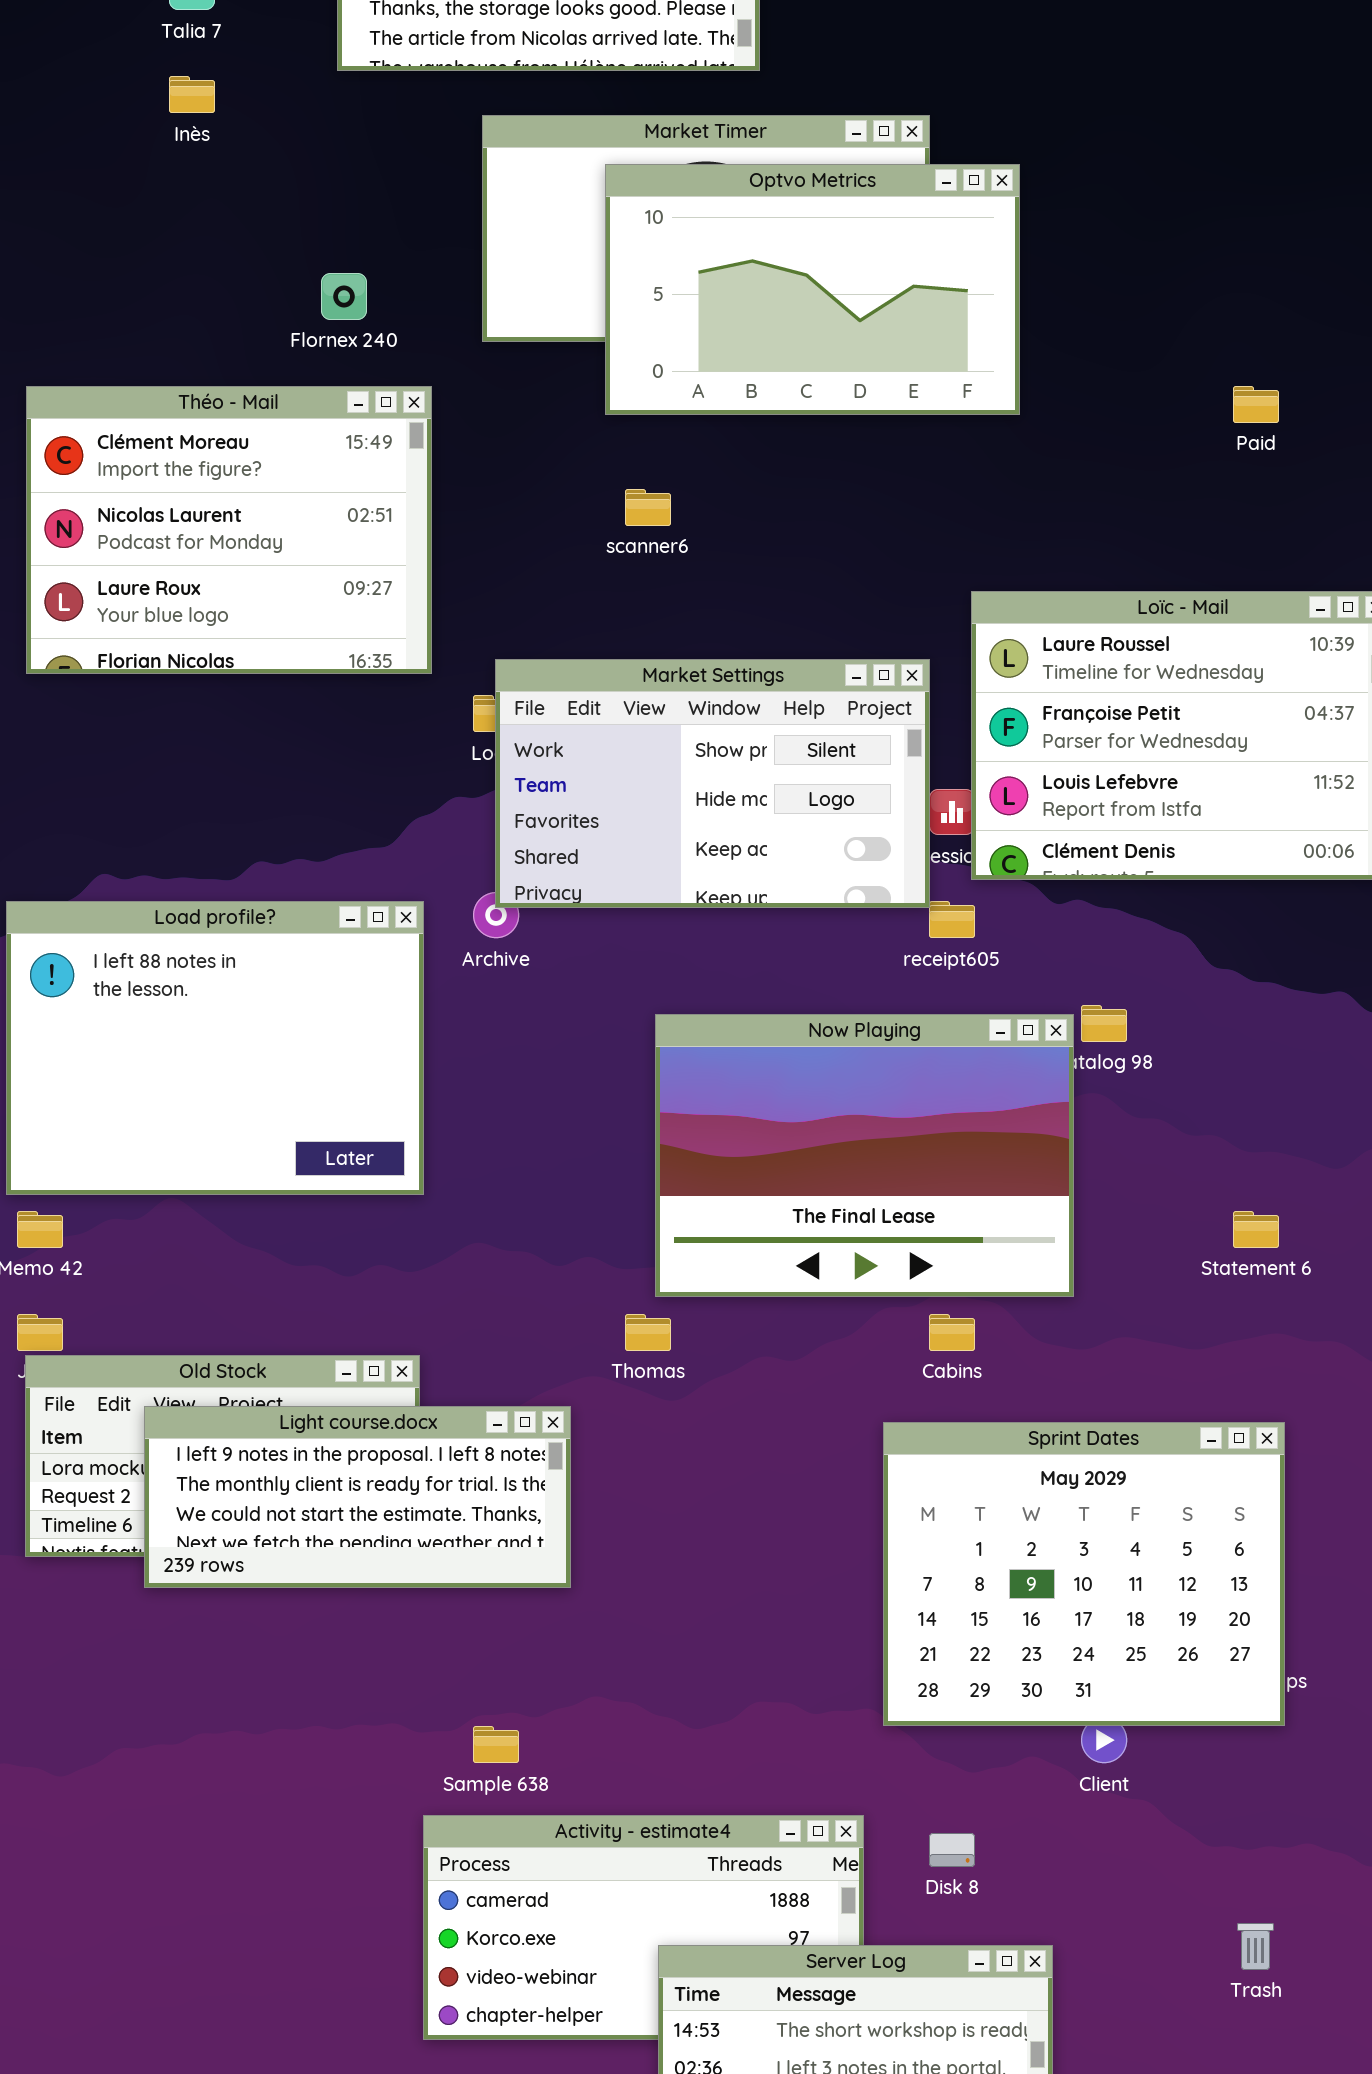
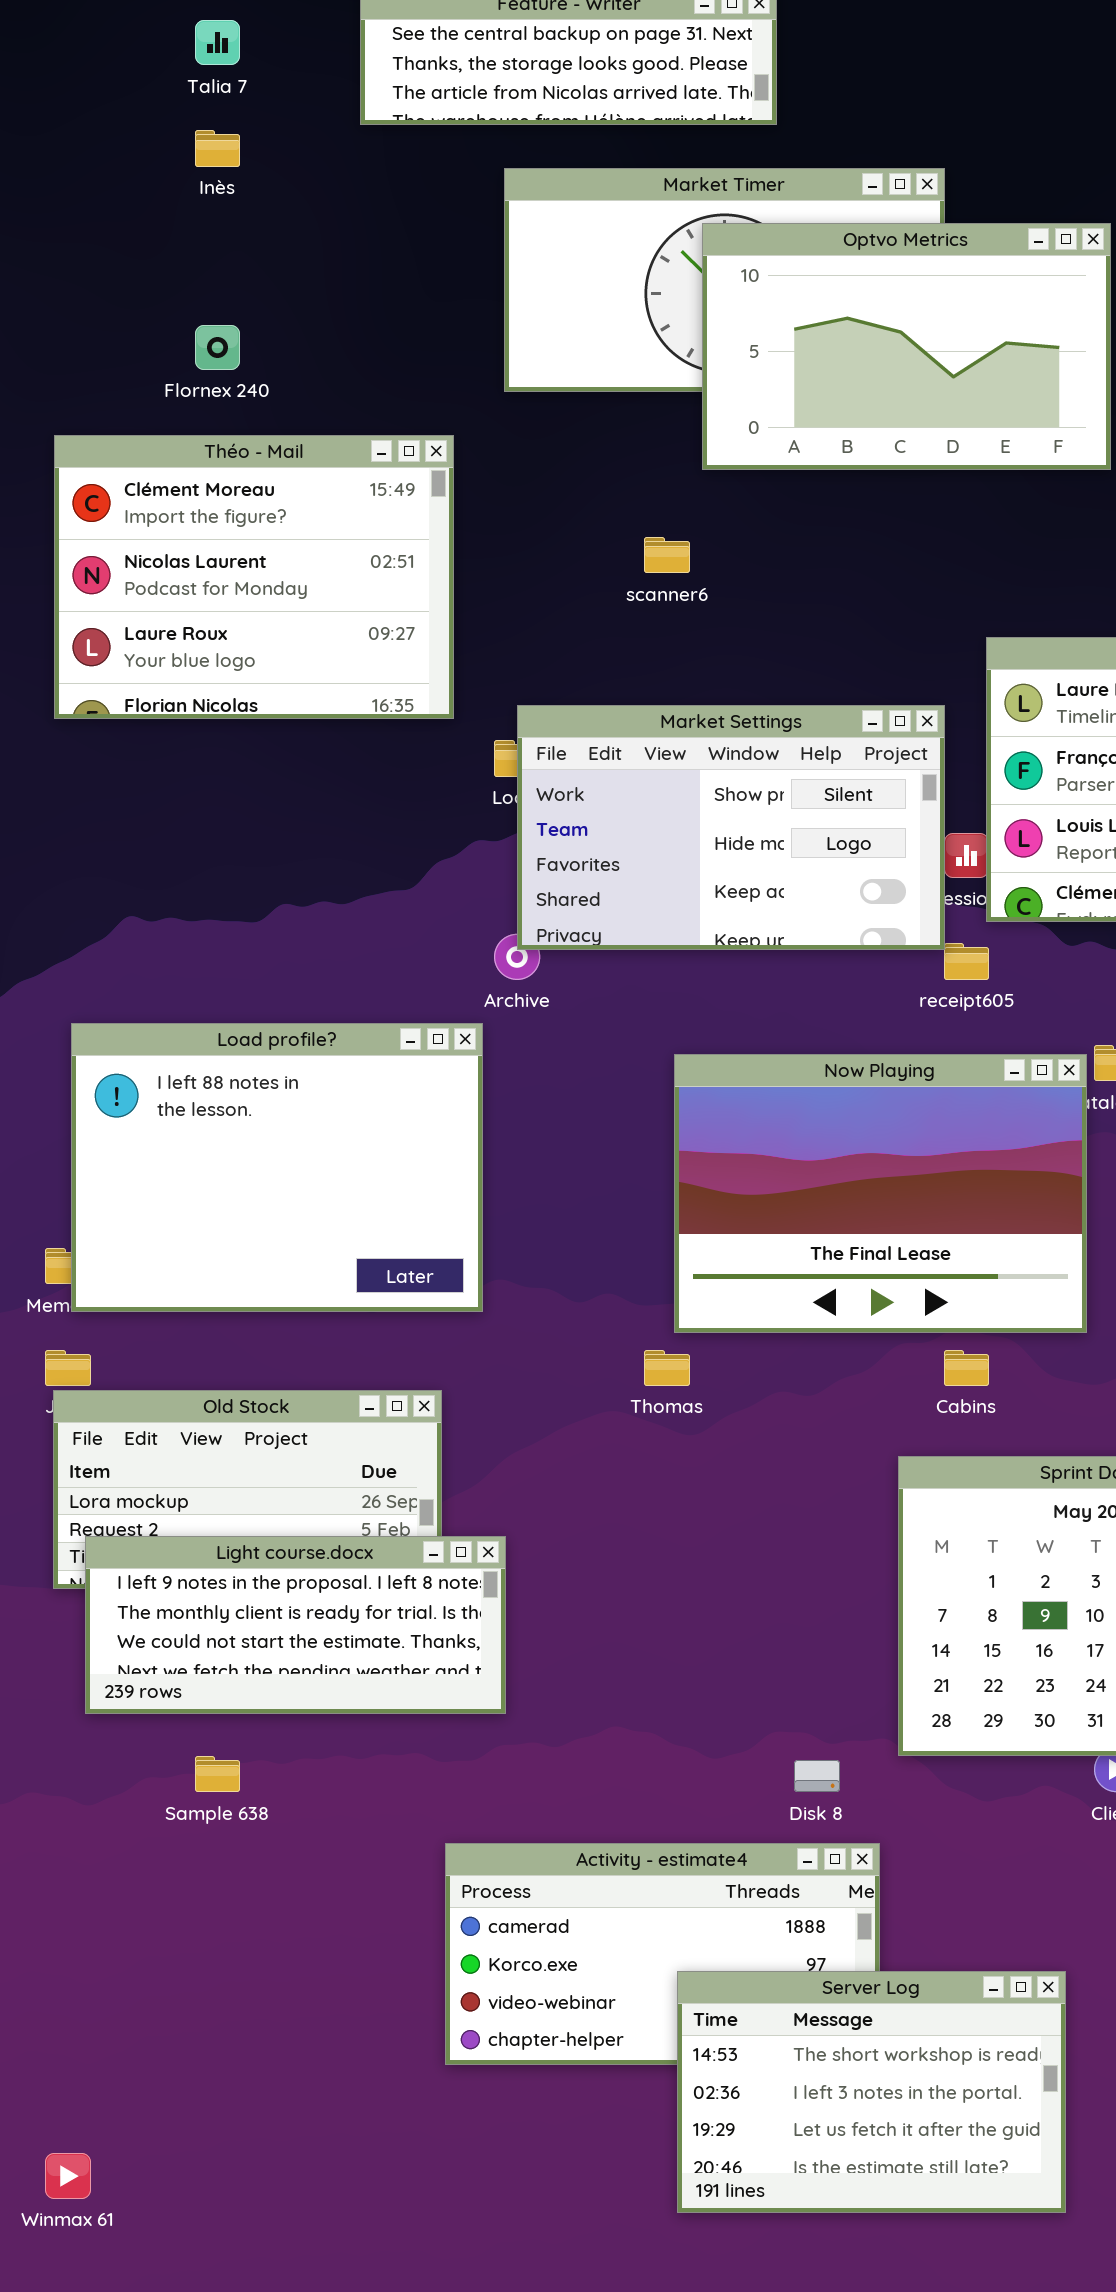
Optvo Metrics: [605,164,1020,415] -> [702,223,1111,470], moved
Flornex 240: [321,273,367,320] -> [195,325,240,370], moved
Load profile?: [6,901,424,1195] -> [71,1023,483,1312], moved
Light course.docx: [144,1406,571,1588] -> [85,1536,506,1714], moved
Sample 638: [473,1726,519,1763] -> [195,1756,240,1792], moved
Disk 8: [929,1833,975,1867] -> [794,1760,840,1792], moved

